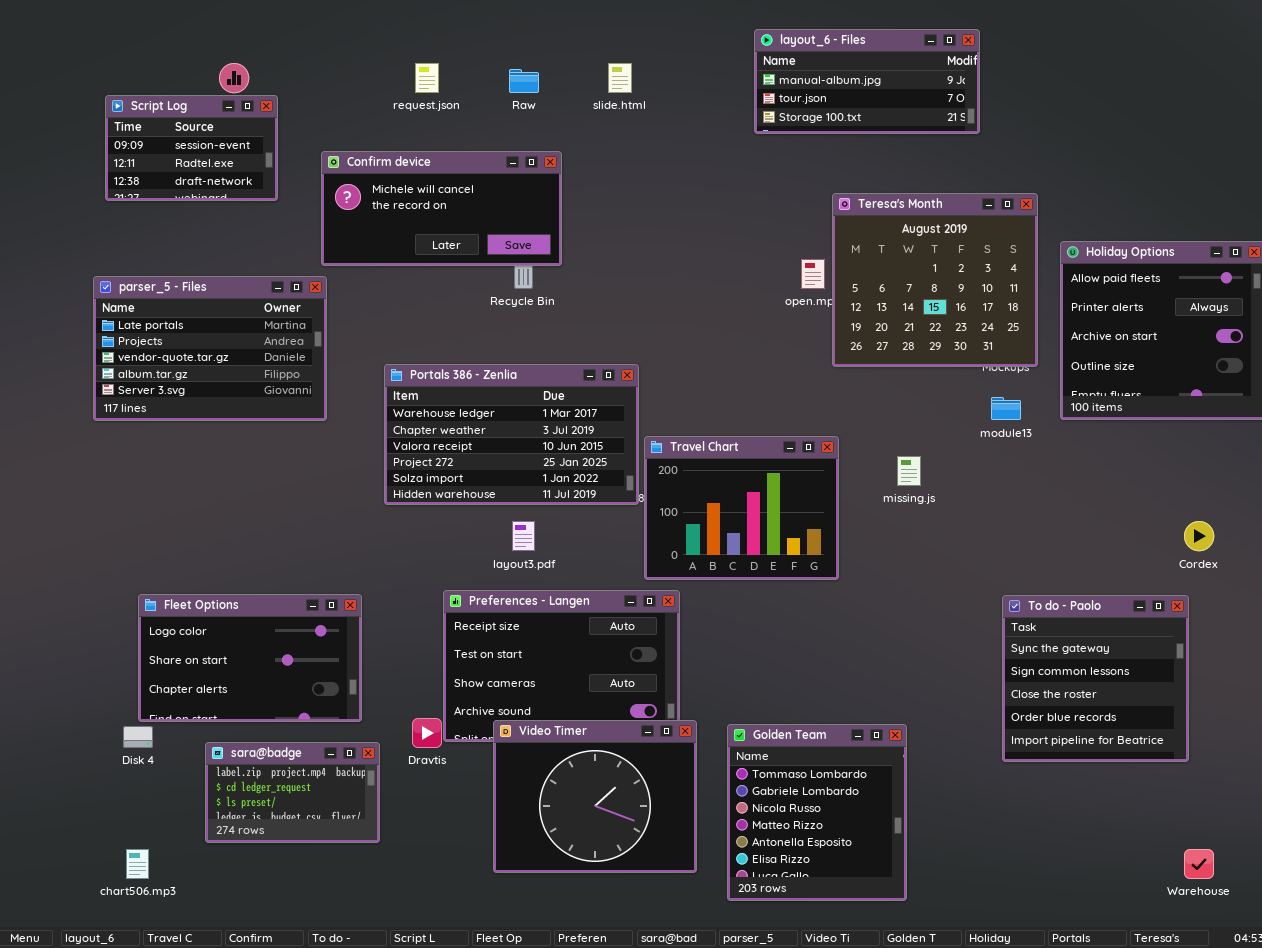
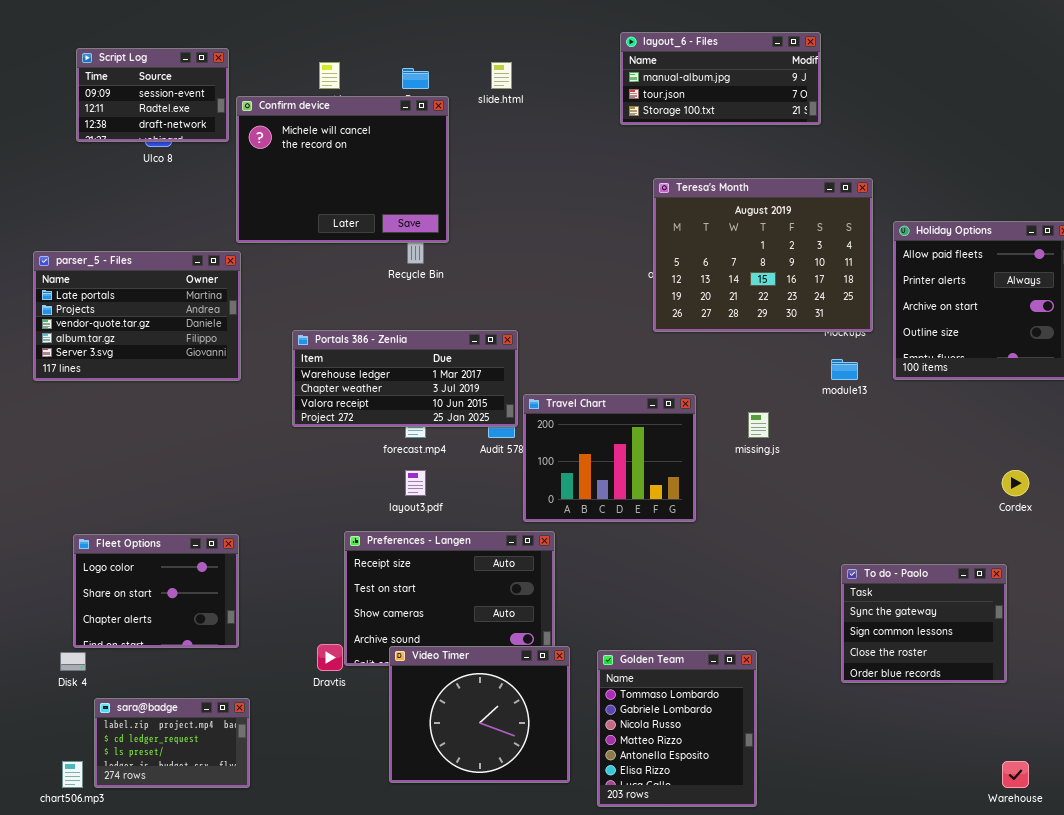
Script Log: [105,95,278,201] -> [76,48,229,142], moved
Confirm device: [321,151,562,266] -> [236,96,449,243], resized
Teresa's Month: [832,193,1038,367] -> [653,178,873,332], resized
Portals 386 - Zenlia: [384,364,639,505] -> [292,330,518,427], resized
Fleet Options: [138,594,362,722] -> [73,534,239,648], resized
To do - Paolo: [1002,595,1189,762] -> [841,564,1007,683], resized
sara@badge: [205,742,380,843] -> [94,698,250,788], moved

